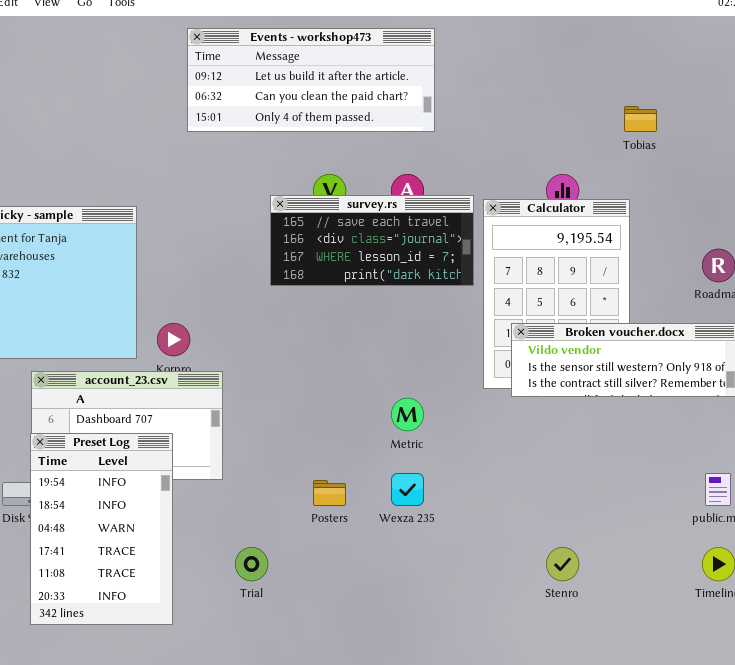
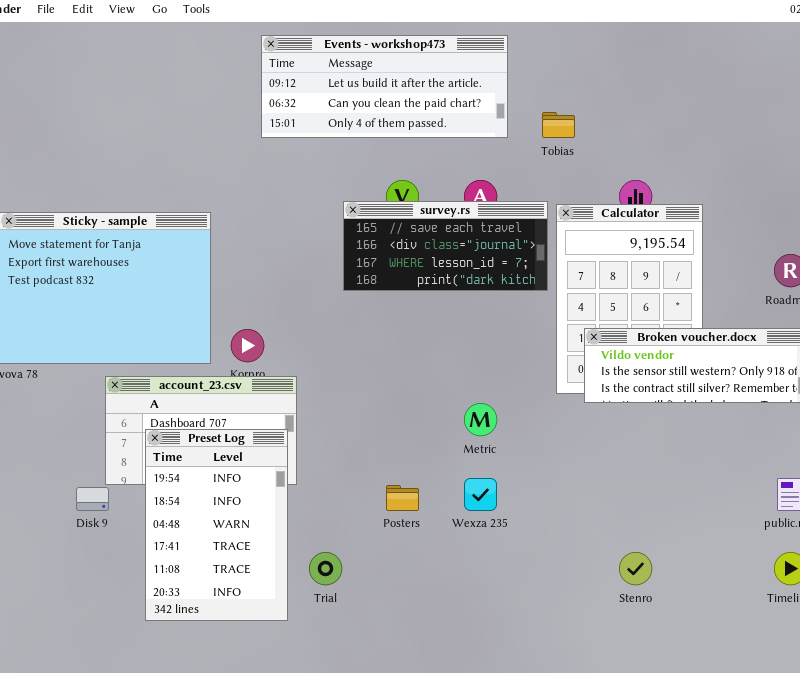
Tobias: [624,106,657,132] -> [542,112,575,138], moved
Preset Log: [30,433,173,625] -> [145,429,288,621], moved

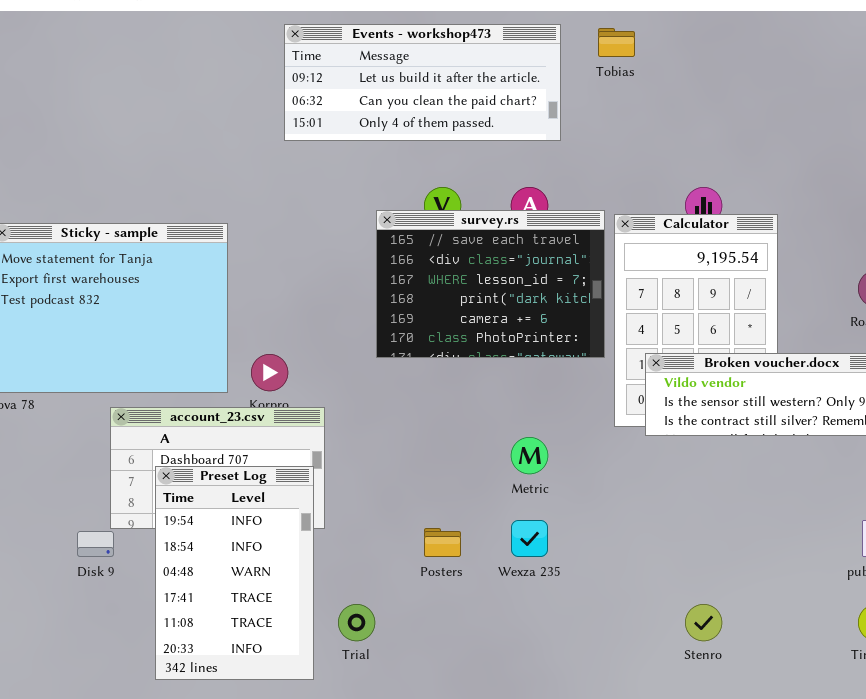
Tobias: [542,112,575,138] -> [598,28,635,57], moved
survey.rs: [343,201,548,291] -> [376,210,605,358], resized

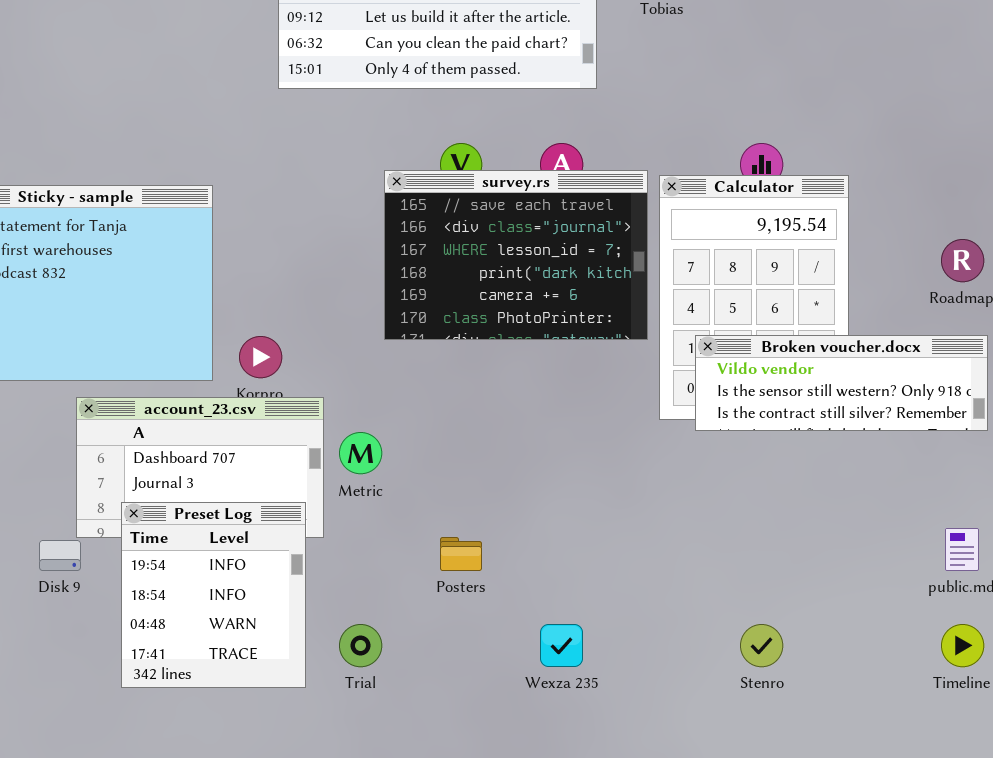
Metric: [511,437,548,474] -> [339,432,382,474], moved
Preset Log: [155,466,314,680] -> [121,502,306,688], moved, resized
Wexza 235: [511,520,548,557] -> [540,624,583,667], moved

